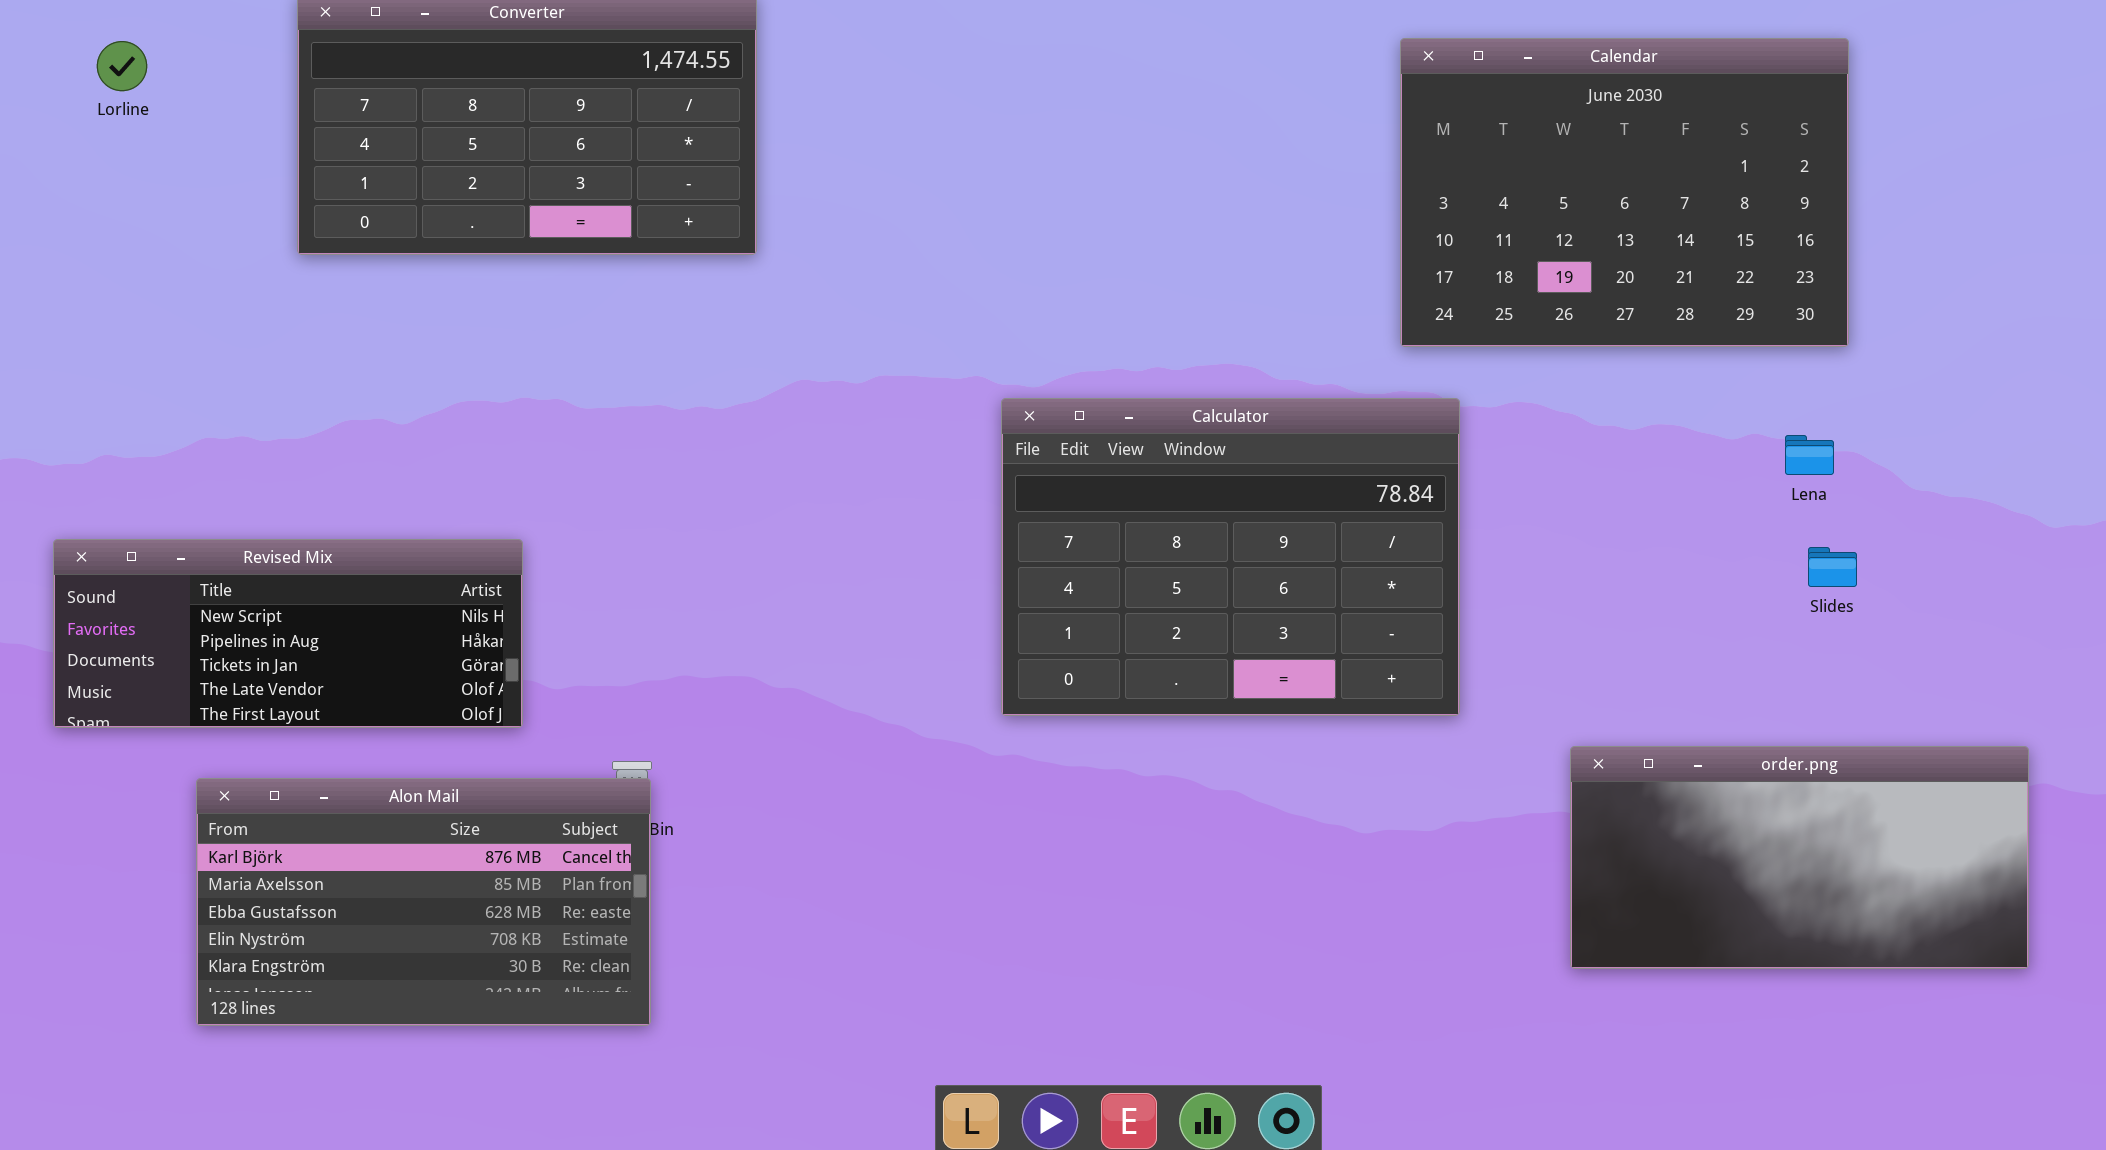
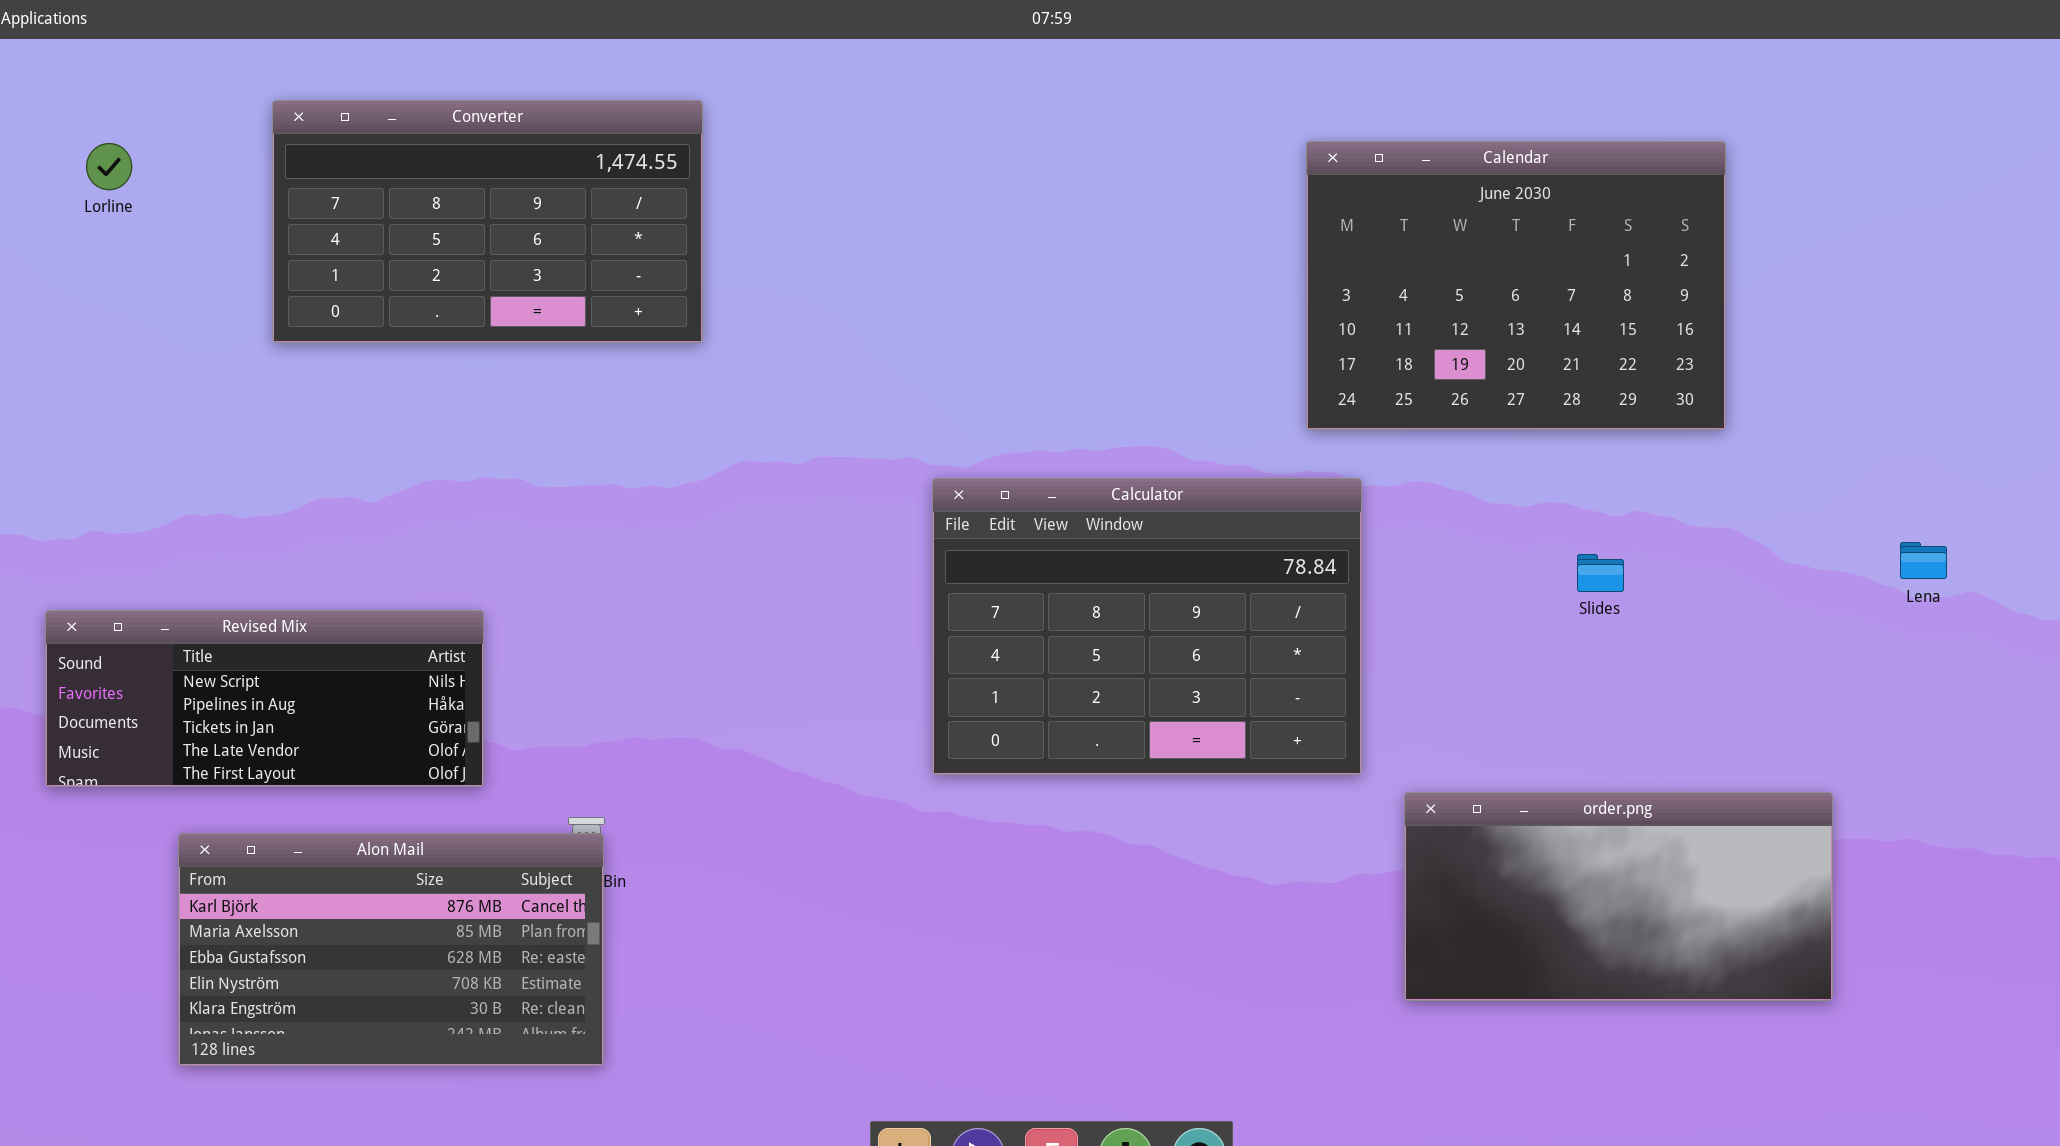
Lena: [1785,435,1834,475] -> [1900,542,1947,579], moved
Slides: [1808,547,1857,587] -> [1577,554,1624,592], moved
order.png: [1570,746,2029,969] -> [1404,792,1833,1001], moved

